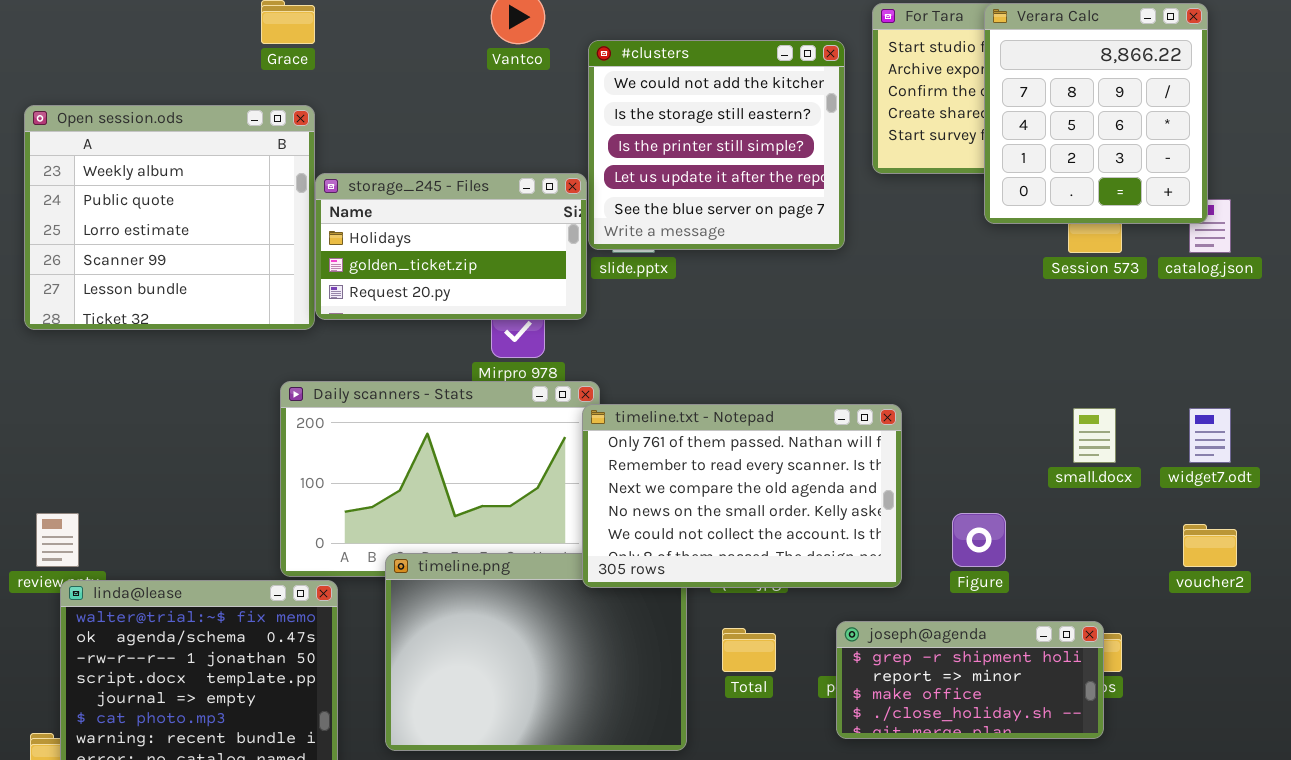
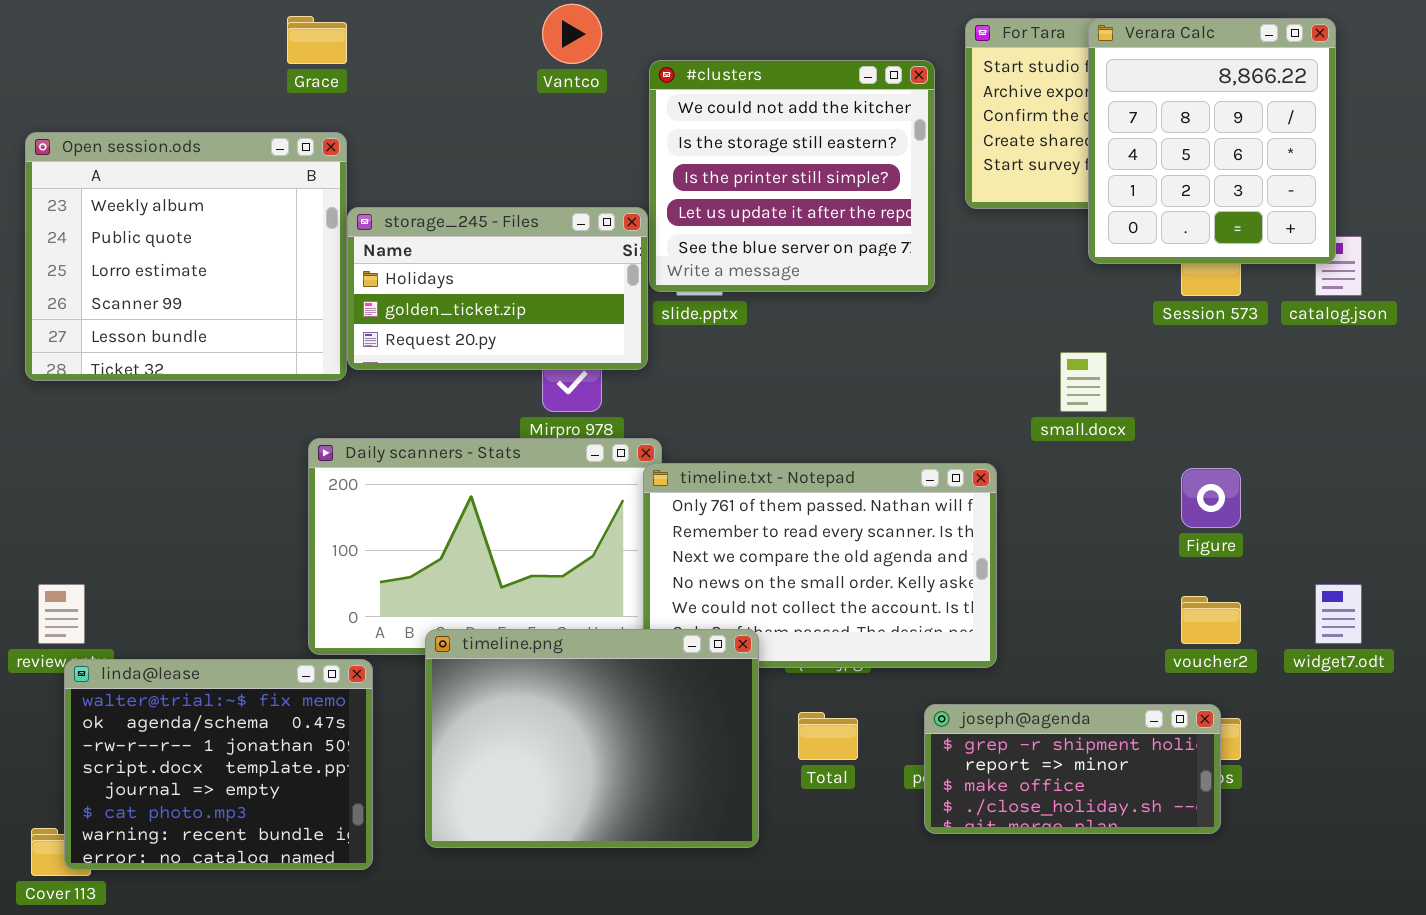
small.docx: [1073,408,1116,463] -> [1060,352,1107,412], moved
widget7.odt: [1189,408,1231,463] -> [1315,584,1362,644], moved
Figure: [952,513,1006,567] -> [1181,468,1241,528], moved
voucher2: [1183,524,1237,567] -> [1181,596,1241,644], moved
timeline.png: [385,553,687,751] -> [425,629,759,848], raised

